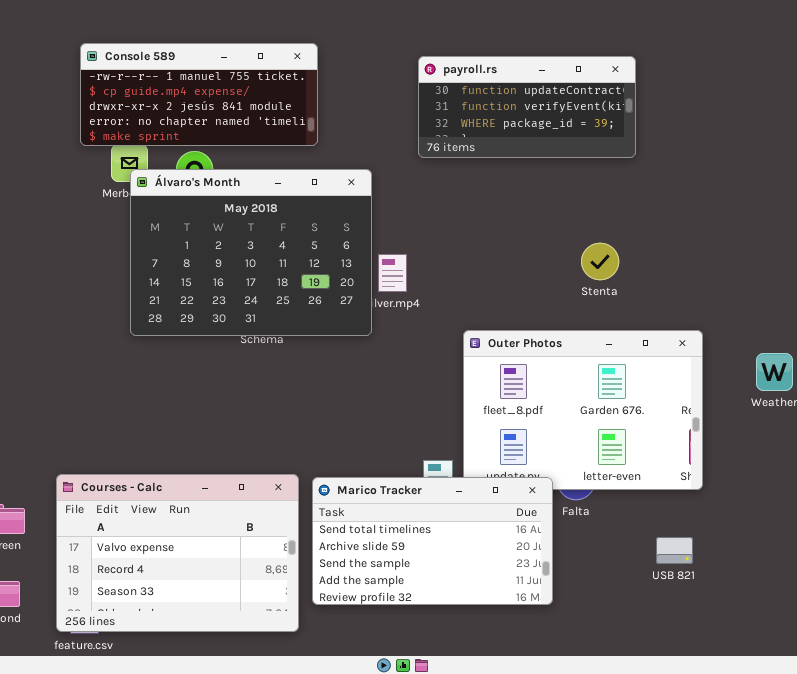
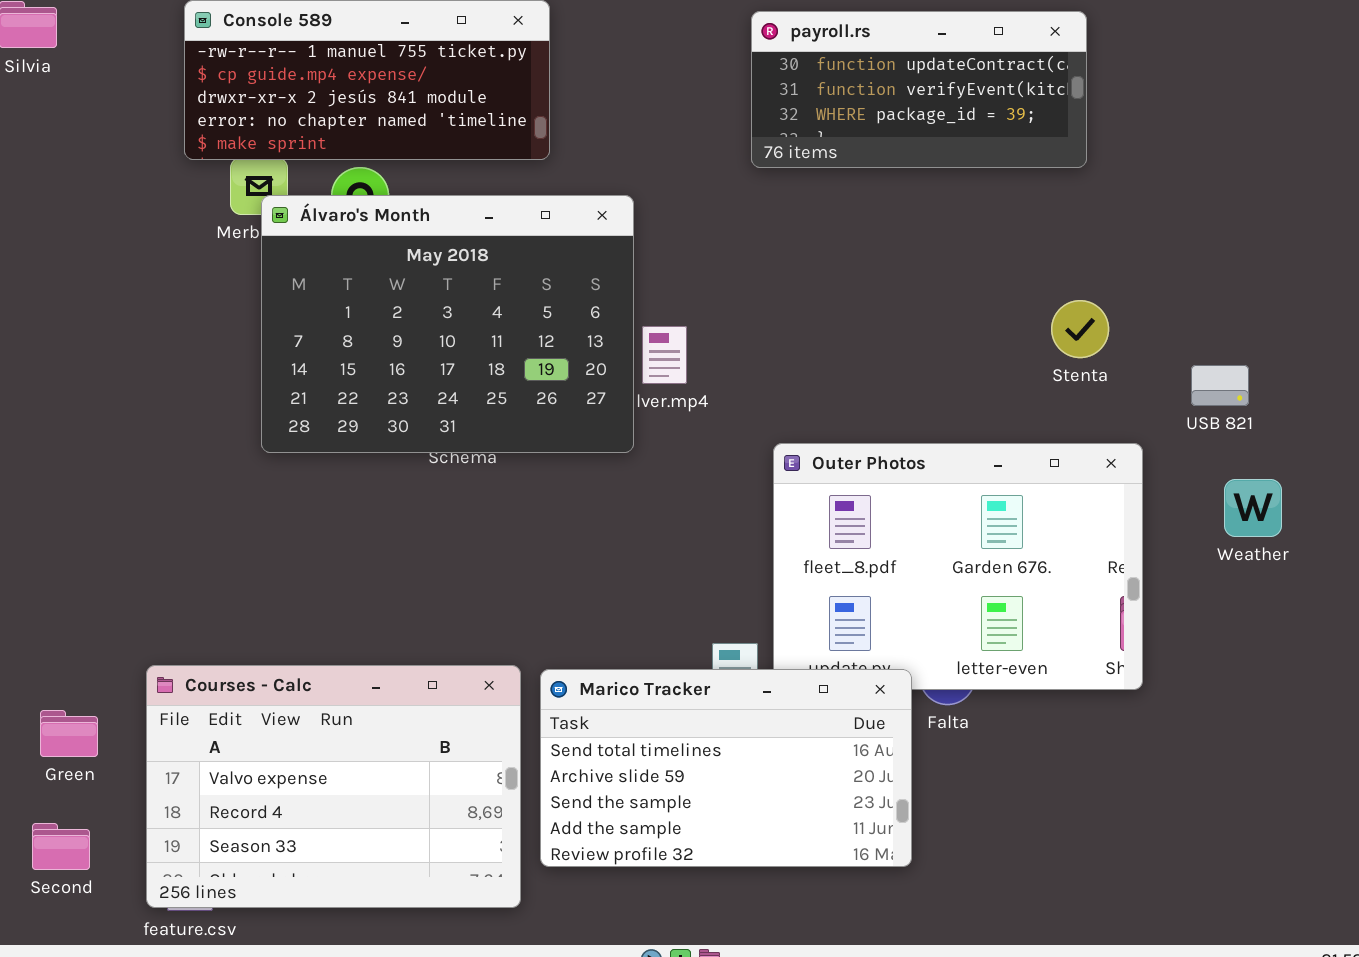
payroll.rs: [418,56,636,158] -> [751,11,1087,168], moved
Stenta: [581,243,619,280] -> [1051,300,1109,358], moved
USB 821: [656,537,693,564] -> [1191,365,1249,406], moved

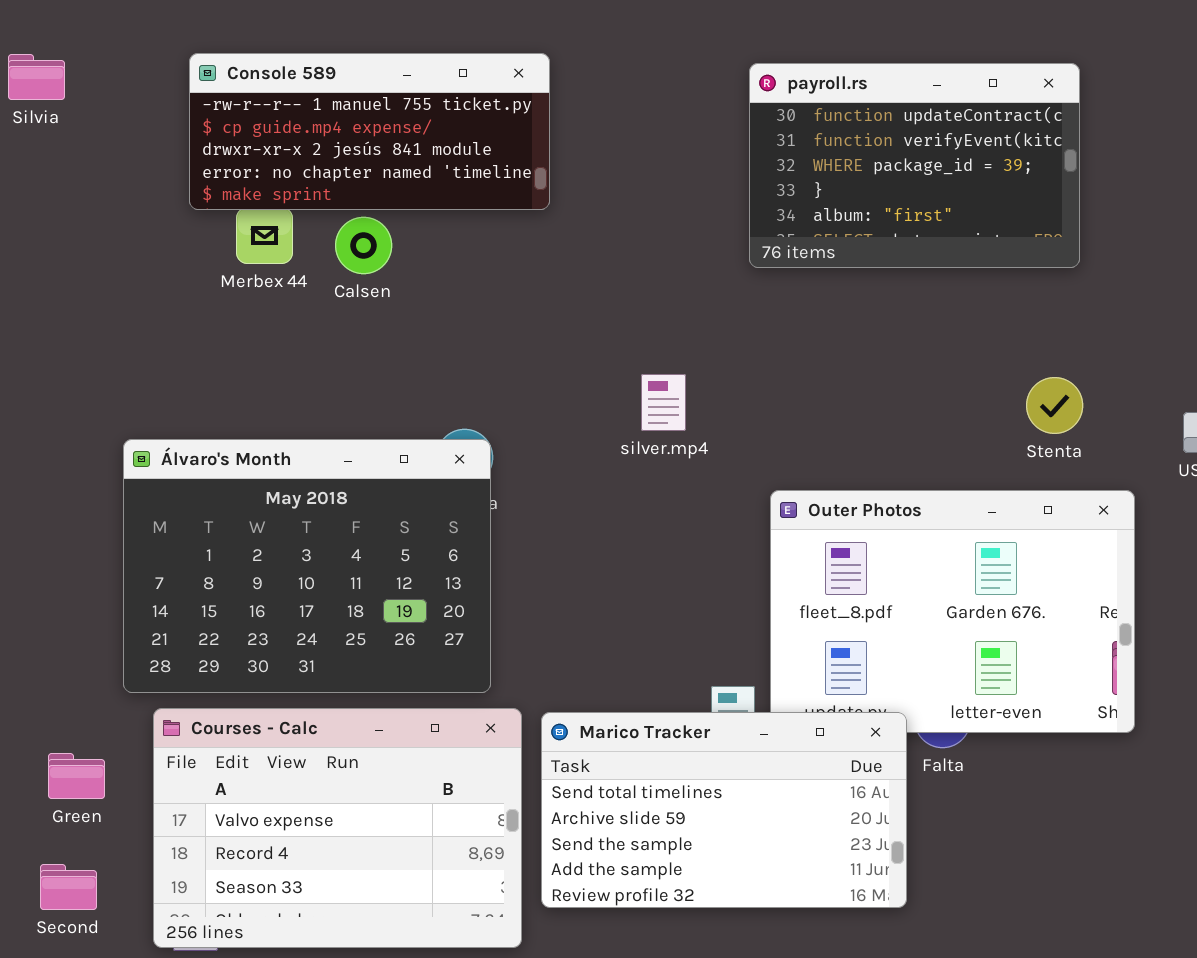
payroll.rs: [751,11,1087,168] -> [749,63,1080,268], resized
Álvaro's Month: [261,195,634,453] -> [123,439,491,693], moved
Stenta: [1051,300,1109,358] -> [1026,377,1083,434], moved

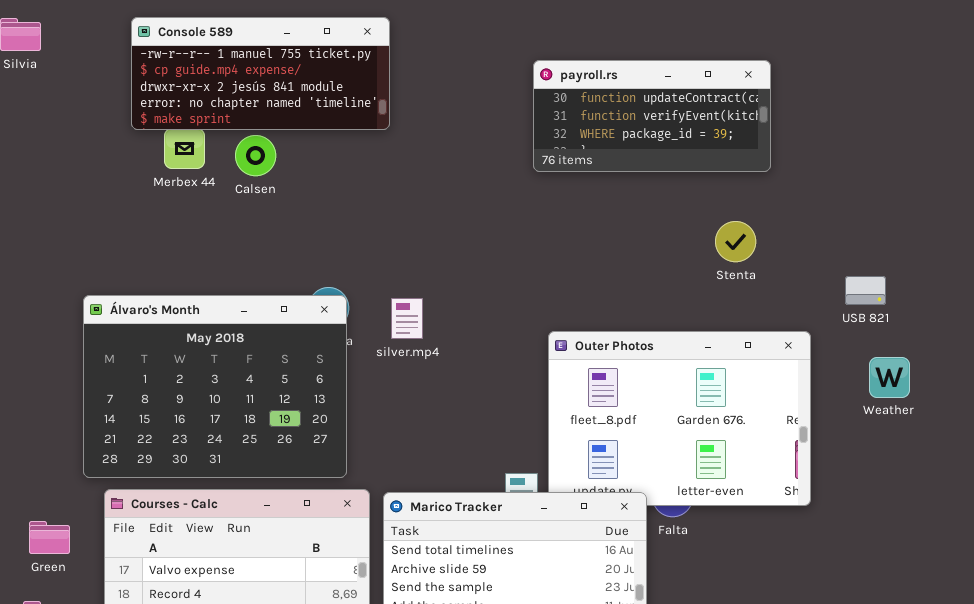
payroll.rs: [749,63,1080,268] -> [533,60,771,172], resized
silver.mp4: [641,374,686,431] -> [391,298,423,339], moved
Stenta: [1026,377,1083,434] -> [715,221,756,262], moved

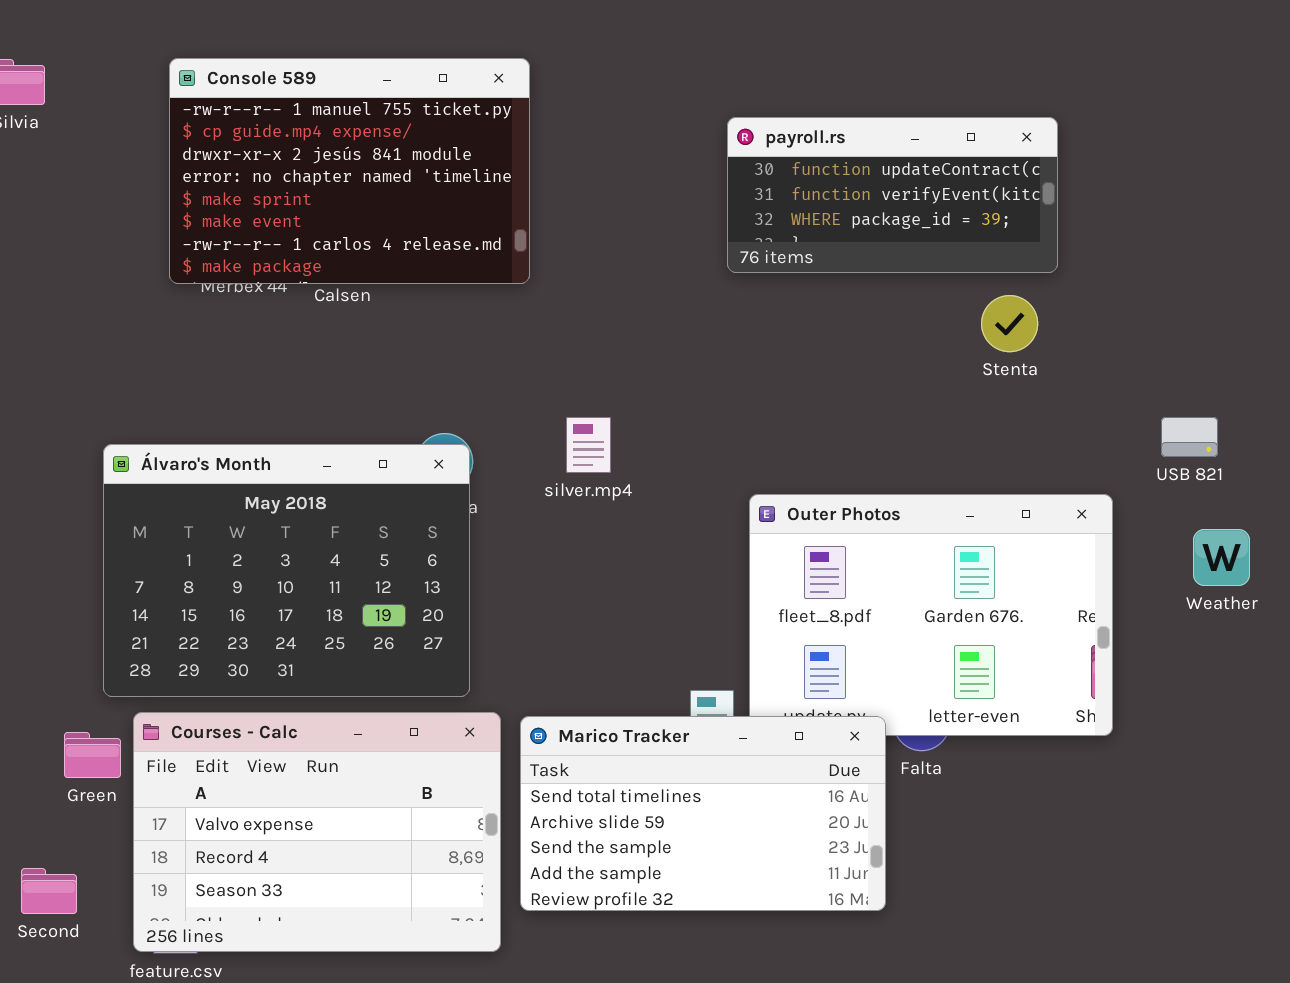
Console 589: [131,17,390,130] -> [169,58,530,284], resized
Stenta: [715,221,756,262] -> [981,295,1038,352], moved
silver.mp4: [391,298,423,339] -> [566,417,611,473], moved
Green: [29,521,70,554] -> [64,732,121,778], moved

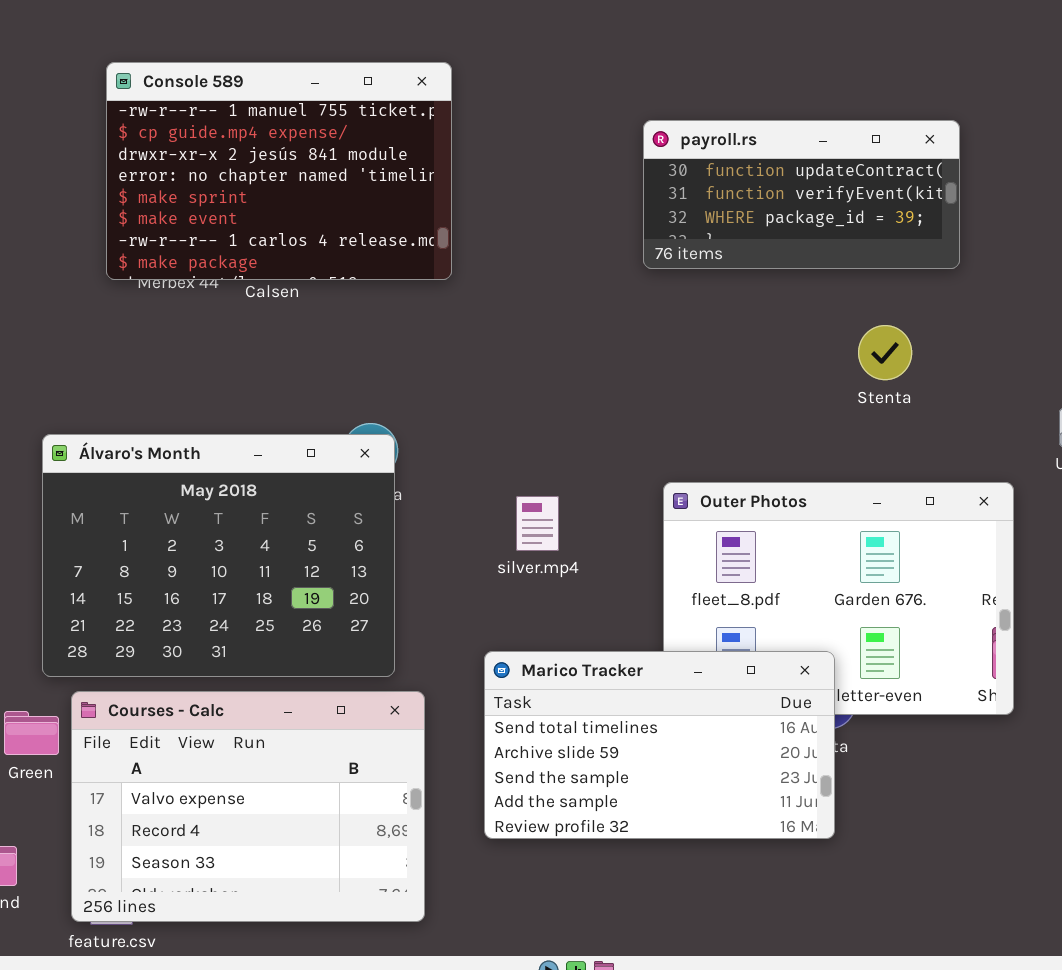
Stenta: [981,295,1038,352] -> [858,325,912,380], moved
silver.mp4: [566,417,611,473] -> [516,496,559,551], moved
Marico Tracker: [520,716,886,911] -> [484,651,835,839], moved

